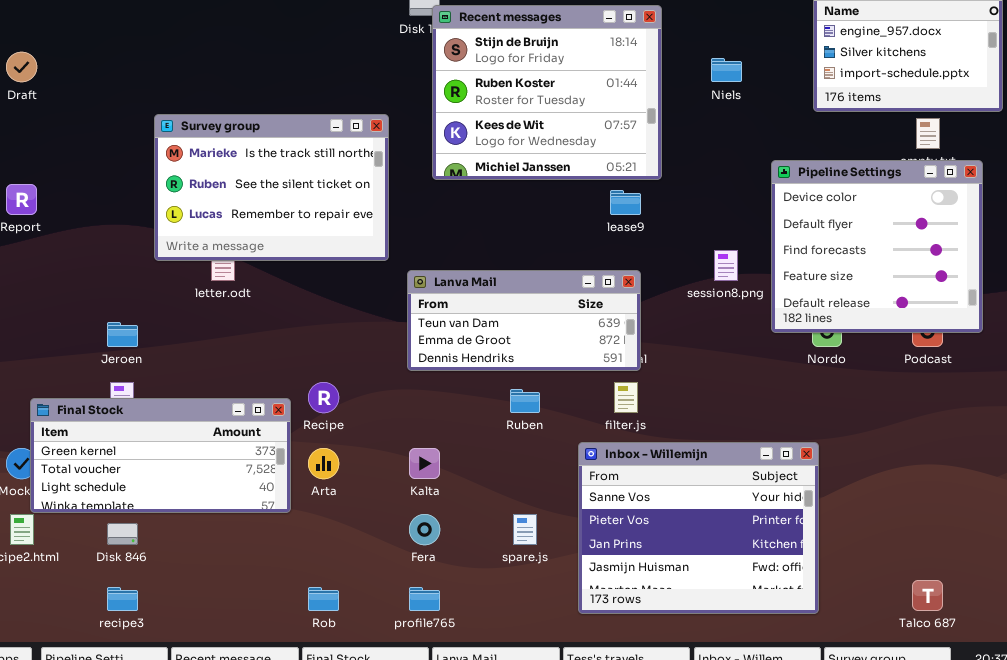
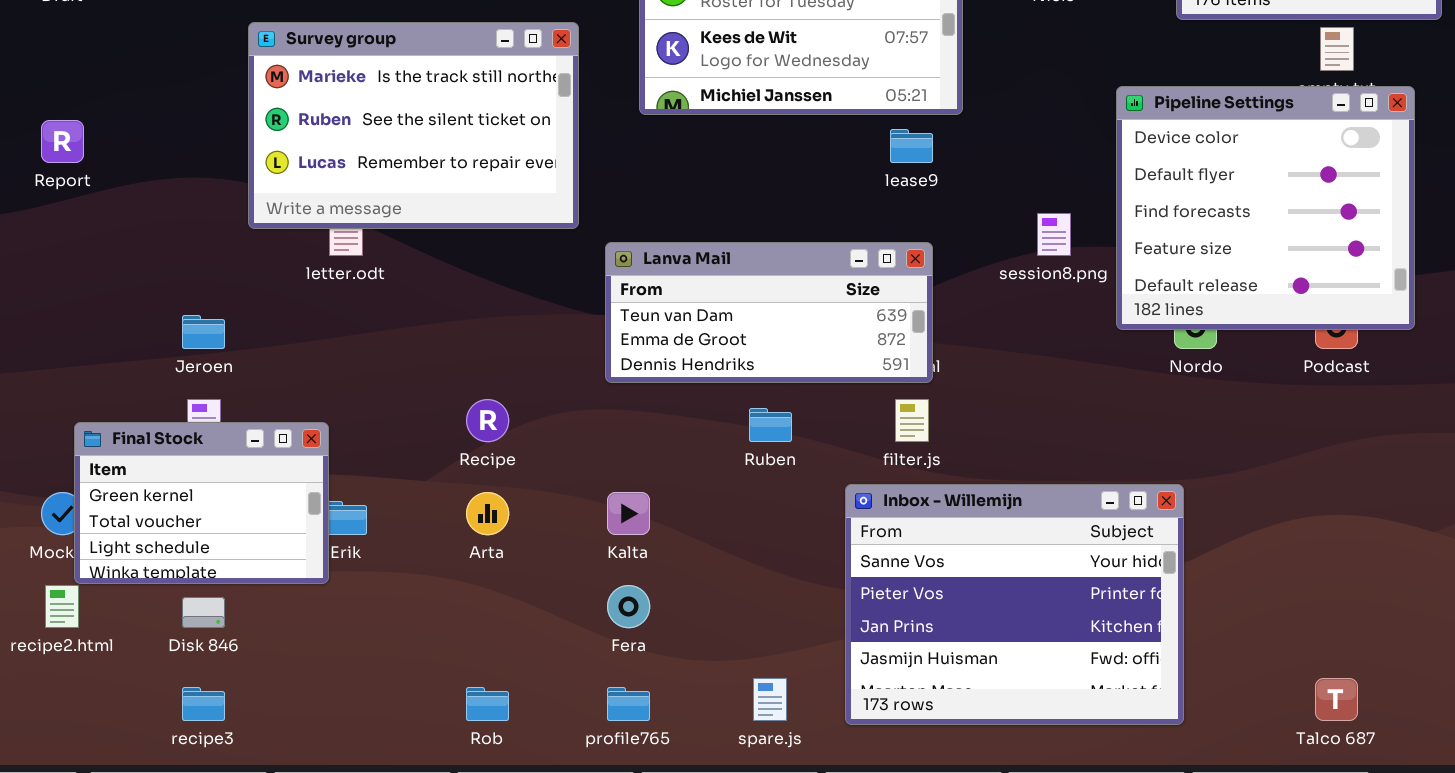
Final Stock: [30,398,291,513] -> [74,422,329,584], resized
spare.js: [513,514,537,545] -> [753,678,787,721], moved

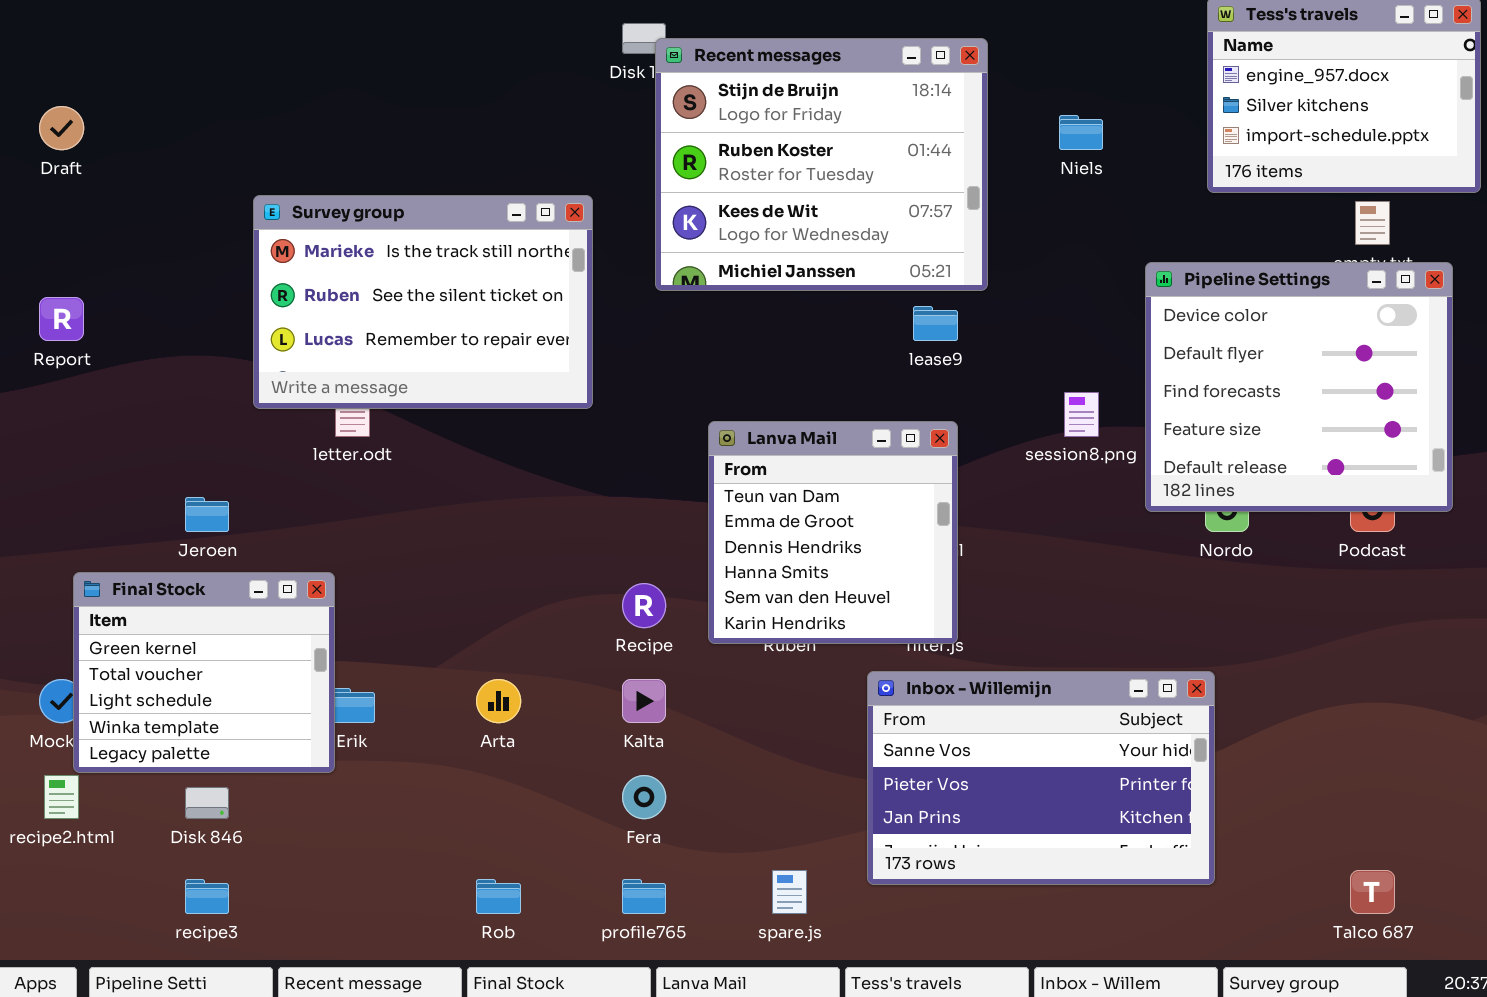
Lanva Mail: [605,242,933,383] -> [708,421,958,644], resized
Recipe: [466,399,509,442] -> [622,583,666,628], moved
Final Stock: [74,422,329,584] -> [73,572,335,773], resized
Inbox - Willemijn: [845,484,1184,725] -> [867,671,1215,885], resized

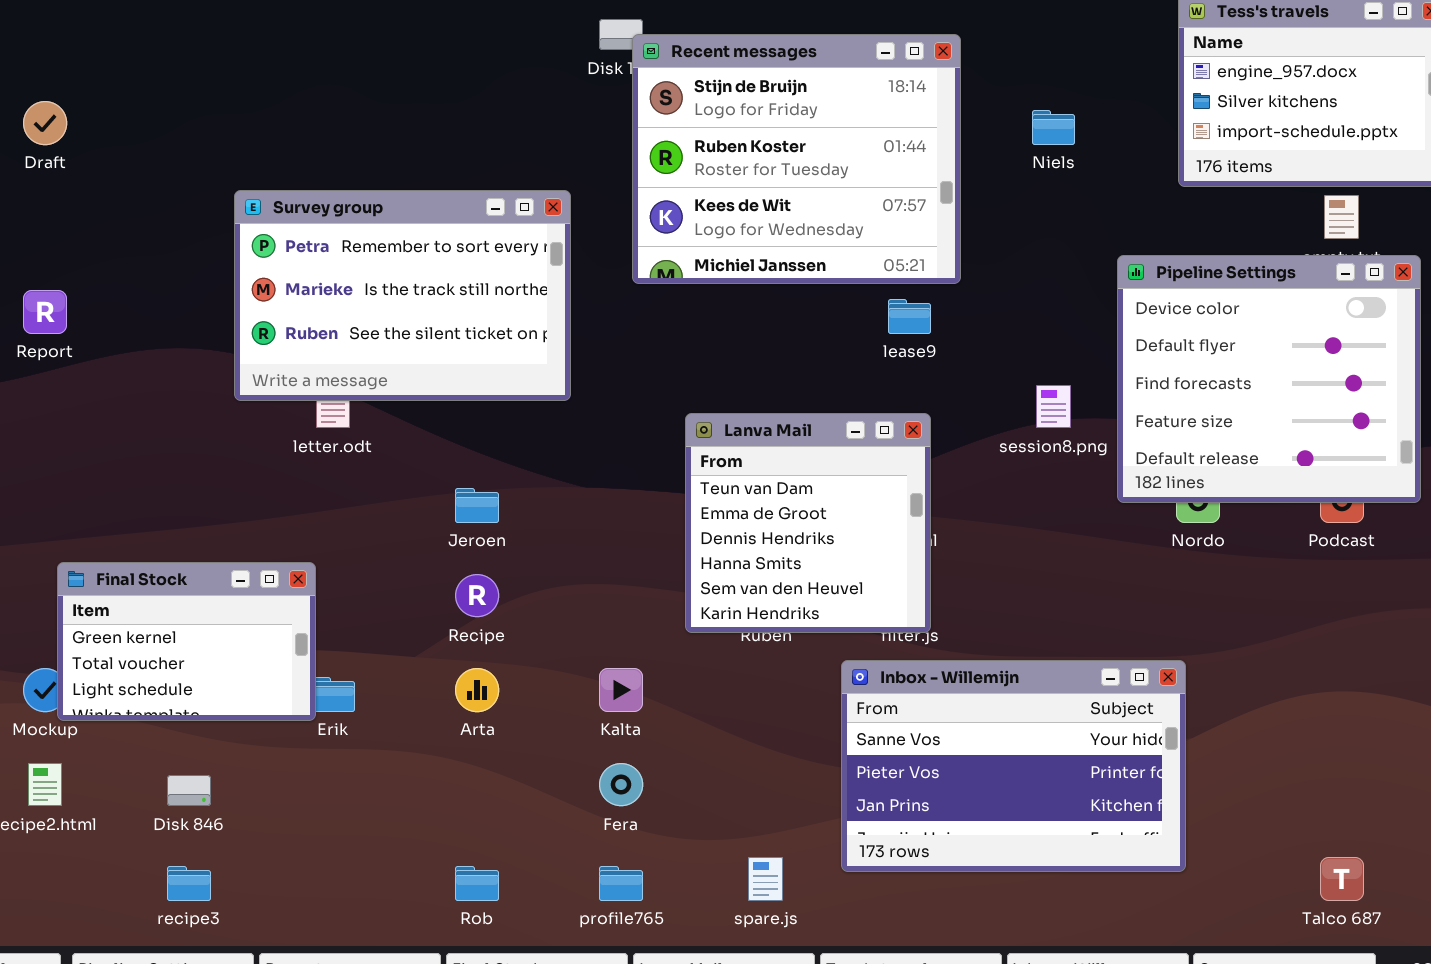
Survey group: [253,195,593,409] -> [234,190,571,401], scrolled up 1 row
Jeroen: [185,497,229,532] -> [455,488,499,523], moved
Final Stock: [73,572,335,773] -> [57,562,316,721], resized
Recipe: [622,583,666,628] -> [455,574,499,617], moved

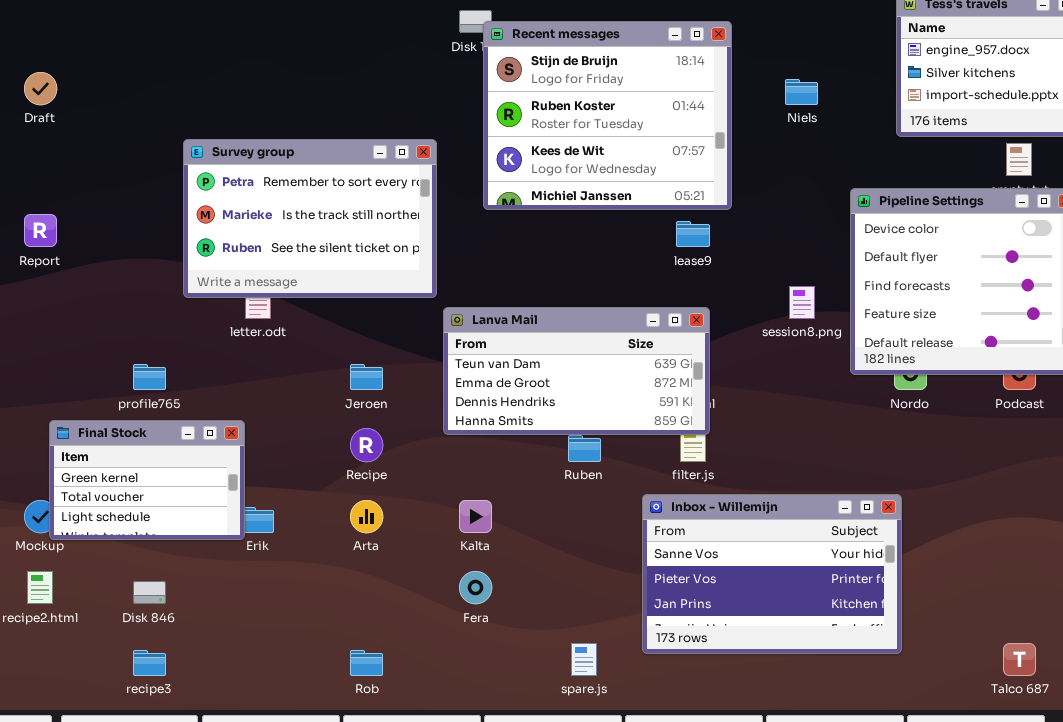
Lanva Mail: [685,413,931,633] -> [443,307,710,435], resized
profile765: [599,866,643,901] -> [133,364,166,390], moved

